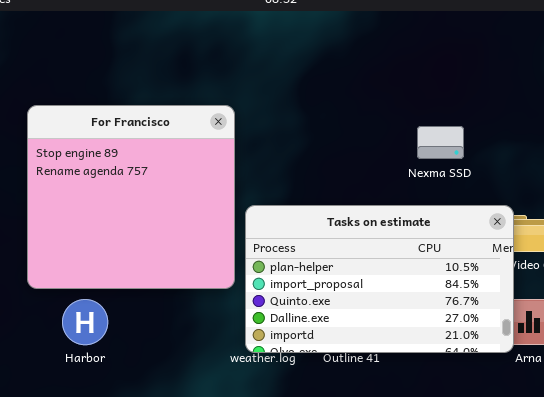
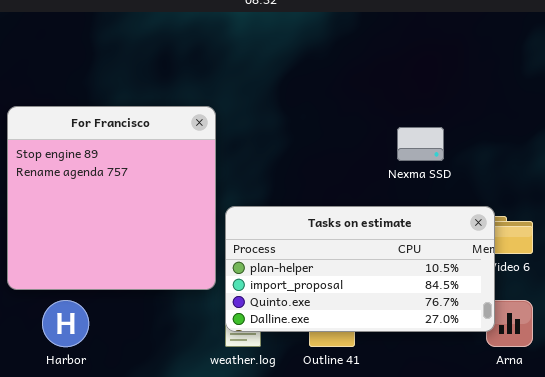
Tasks on estimate: [245,205,514,353] -> [225,206,495,332], resized

